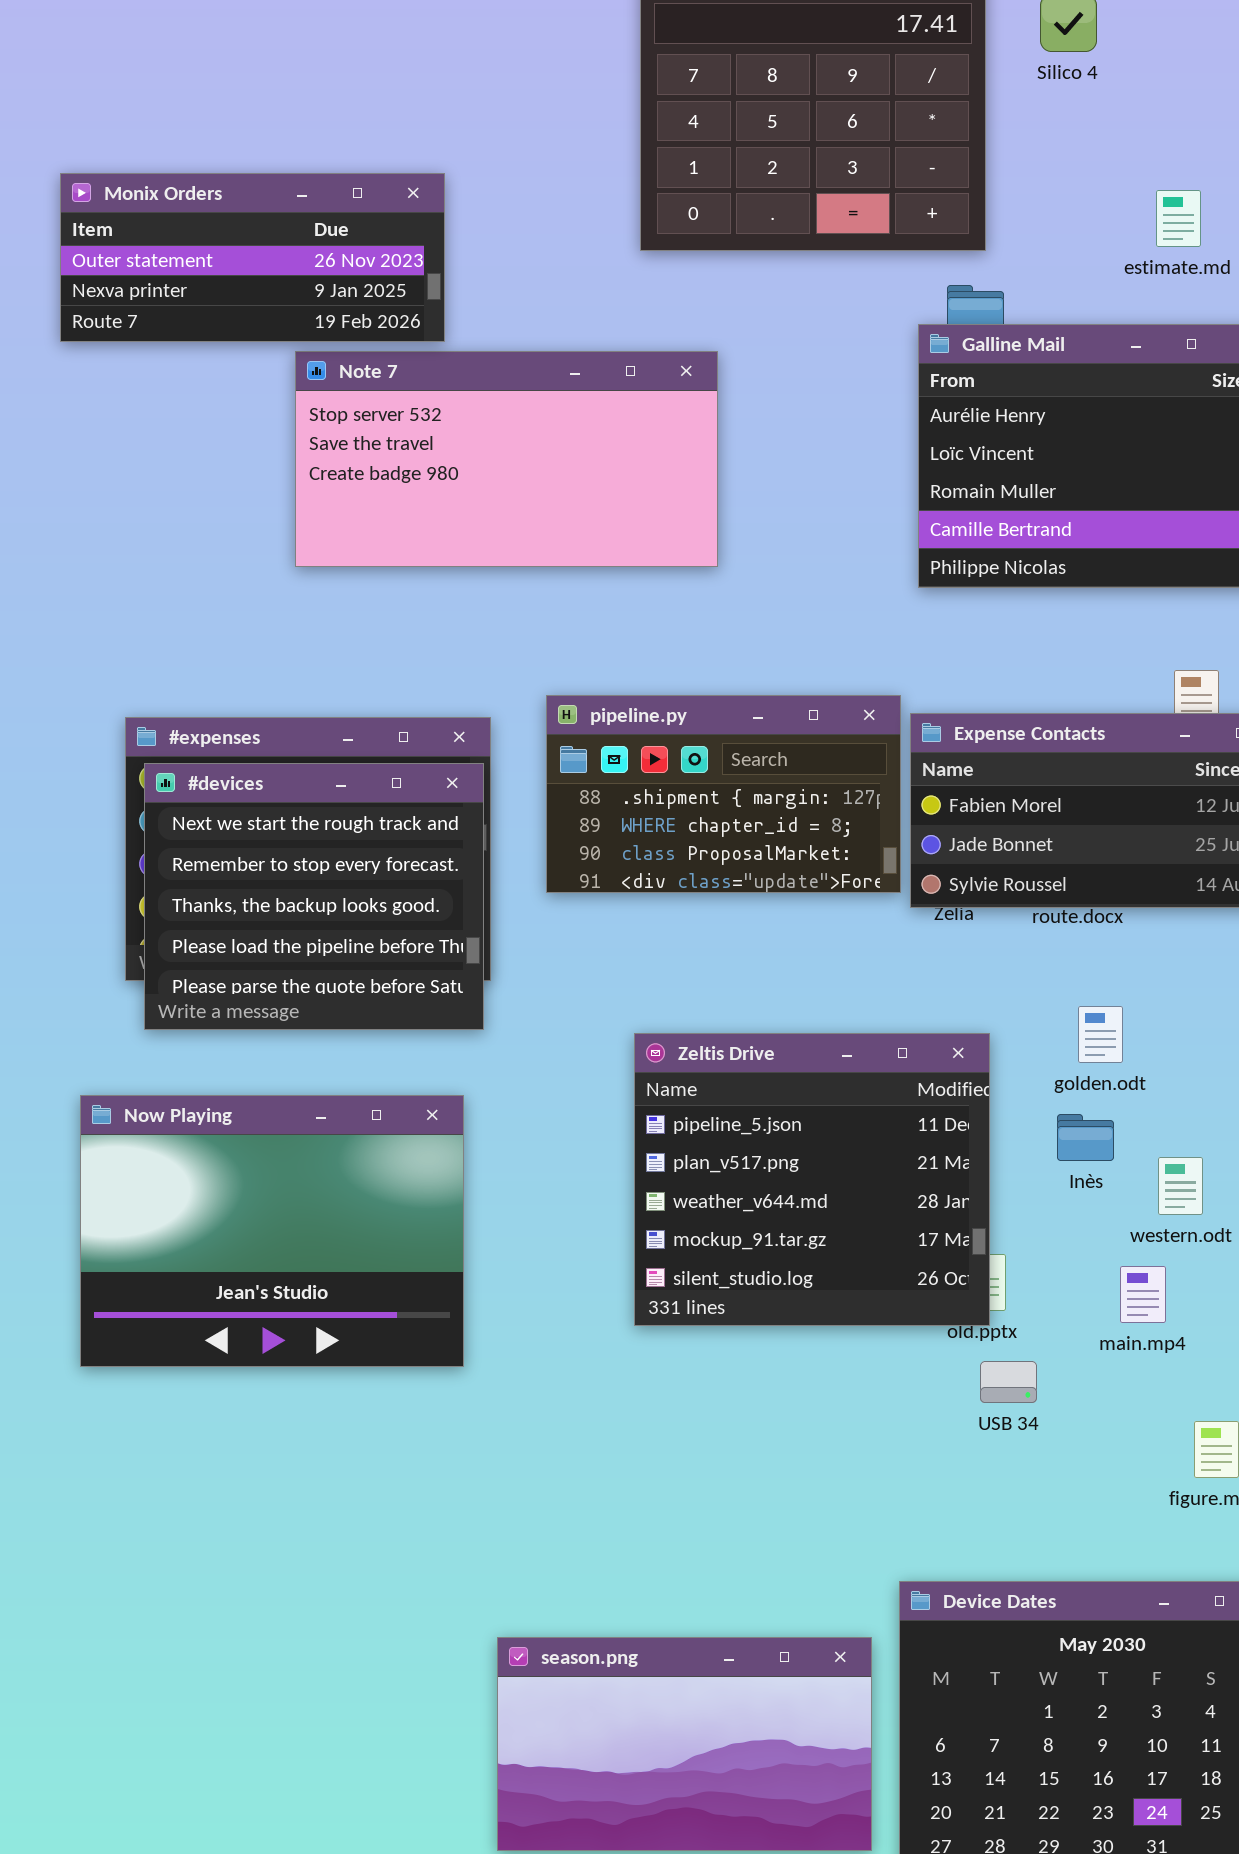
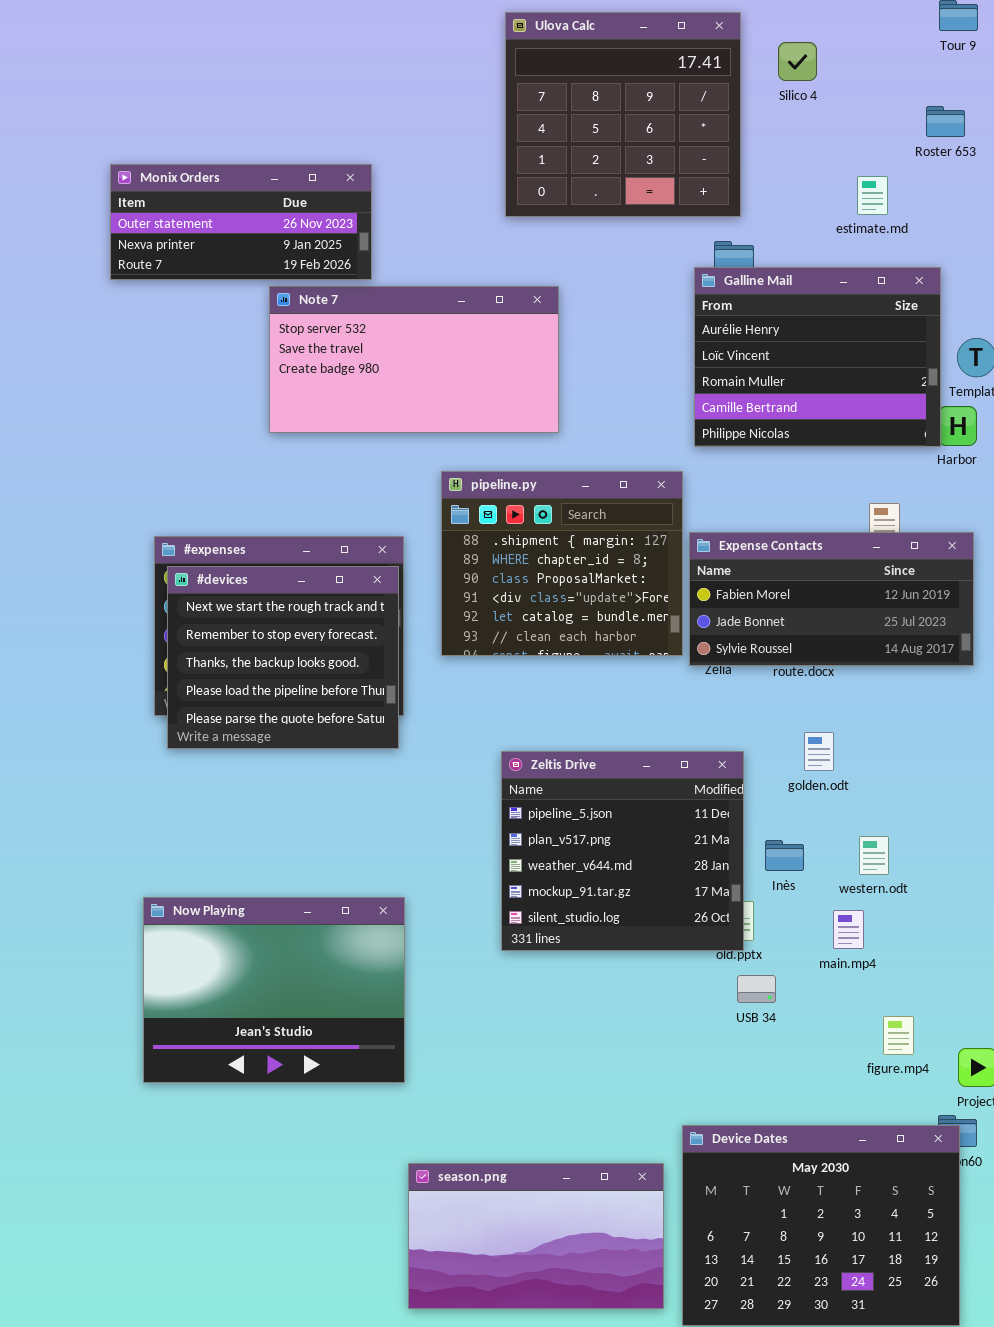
pipeline.py: [546,695,901,893] -> [441,471,683,656], resized
Now Playing: [80,1095,464,1367] -> [143,897,405,1083], moved
Inès: [1057,1114,1114,1161] -> [765,840,804,871], moved

